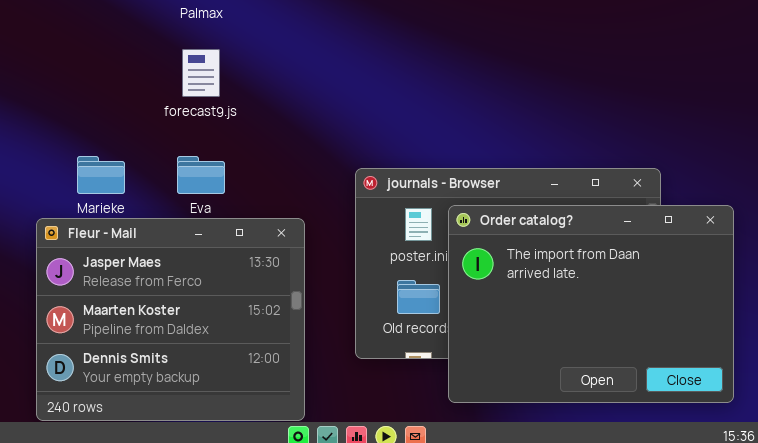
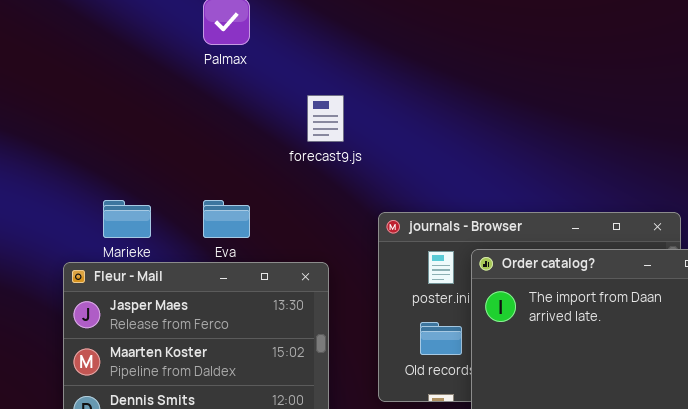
forecast9.js: [182,49,220,97] -> [307,95,344,142], moved

